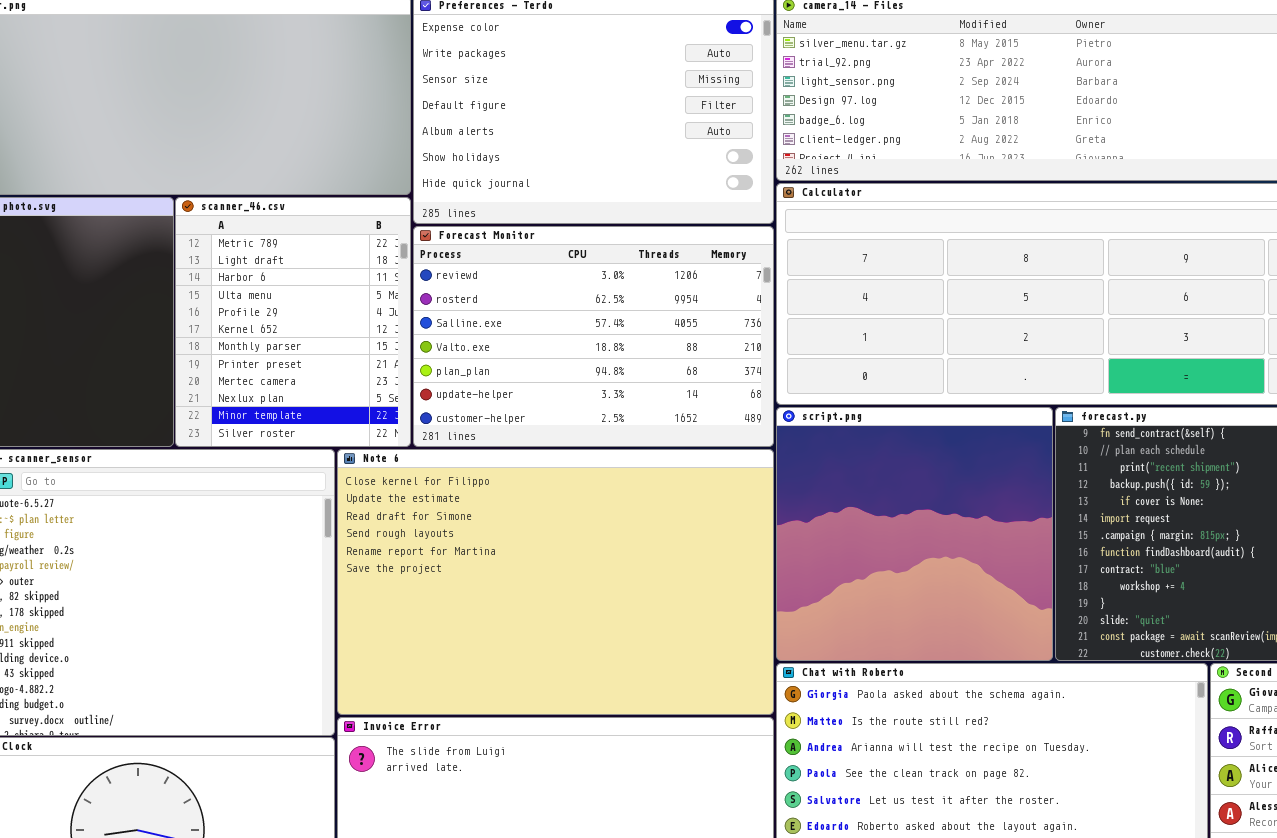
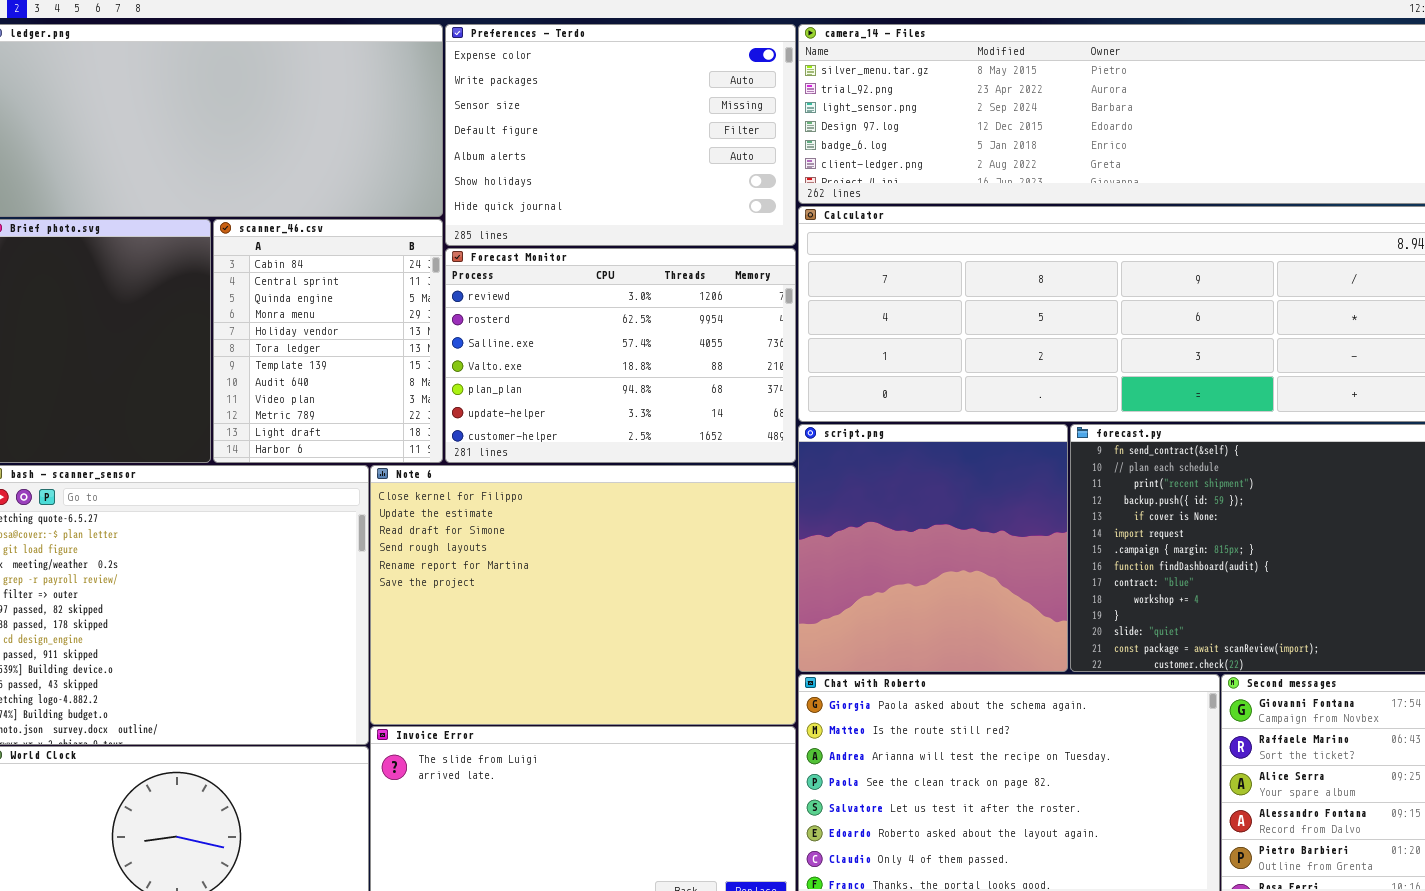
scanner_46.csv: [175,197,411,447] -> [213,219,443,463], scrolled up 9 rows

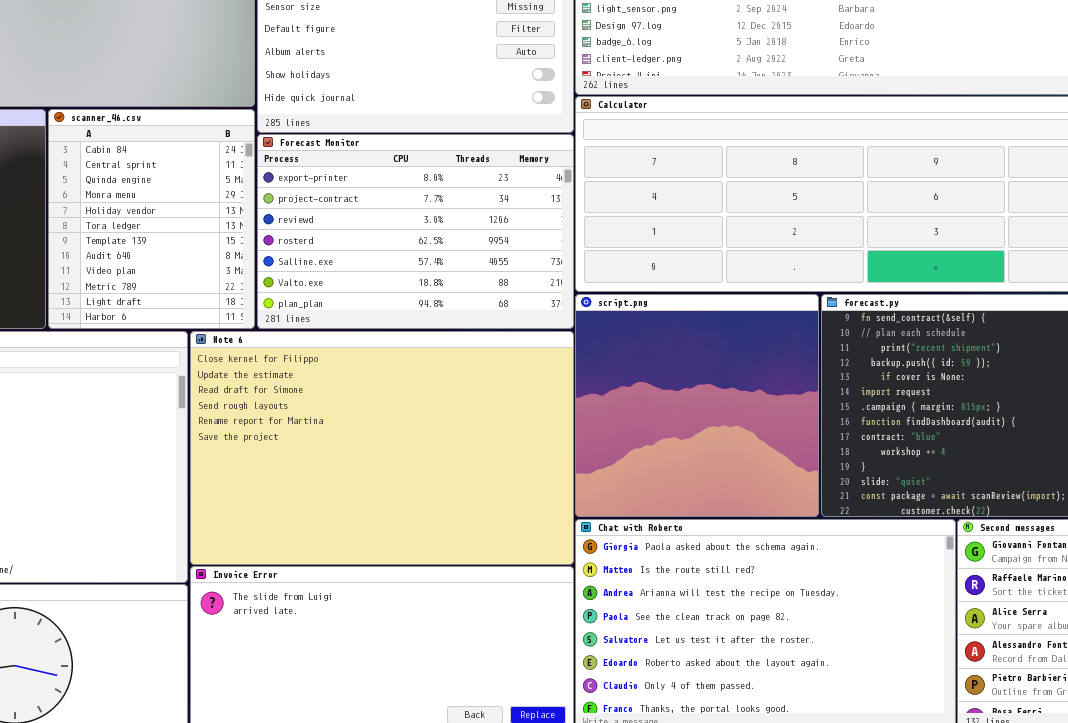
Forecast Monitor: [445,248,796,463] -> [257,134,574,329], scrolled up 2 rows

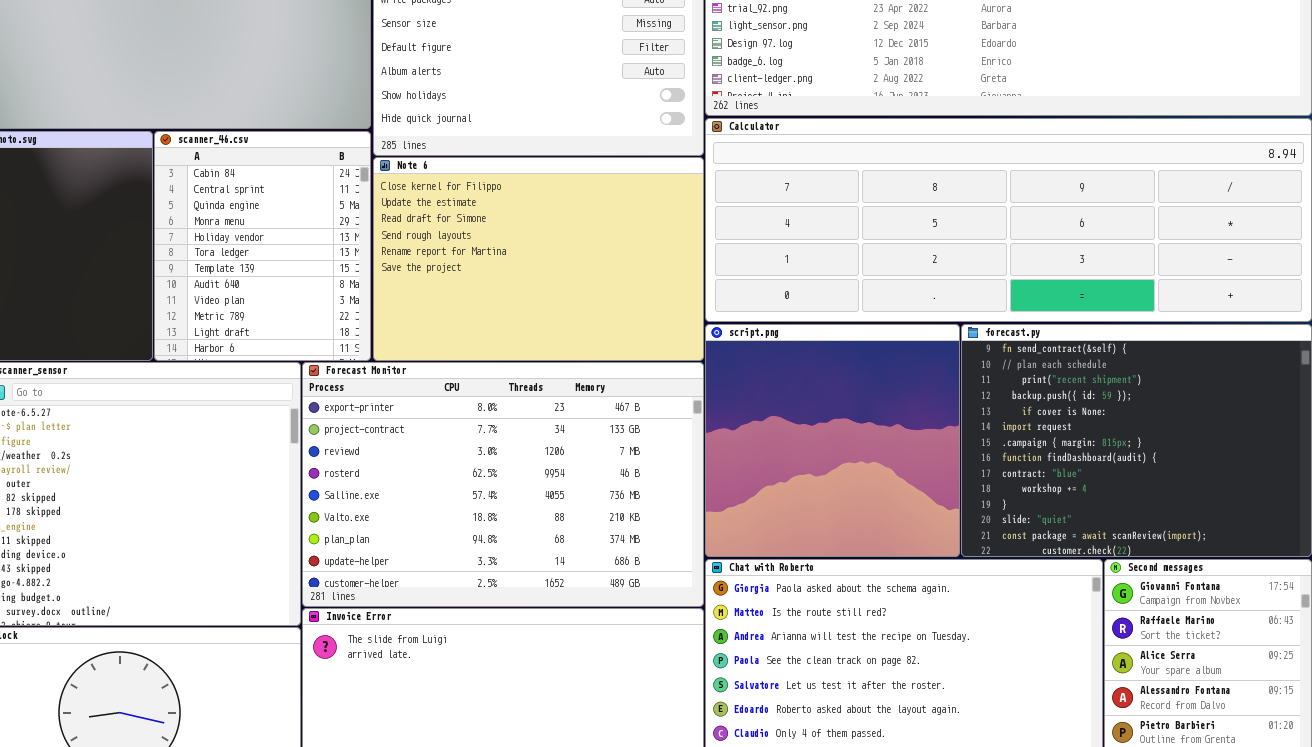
Forecast Monitor: [257,134,574,329] -> [302,362,704,607], moved, resized
Note 6: [190,331,574,565] -> [373,157,704,361], moved, resized

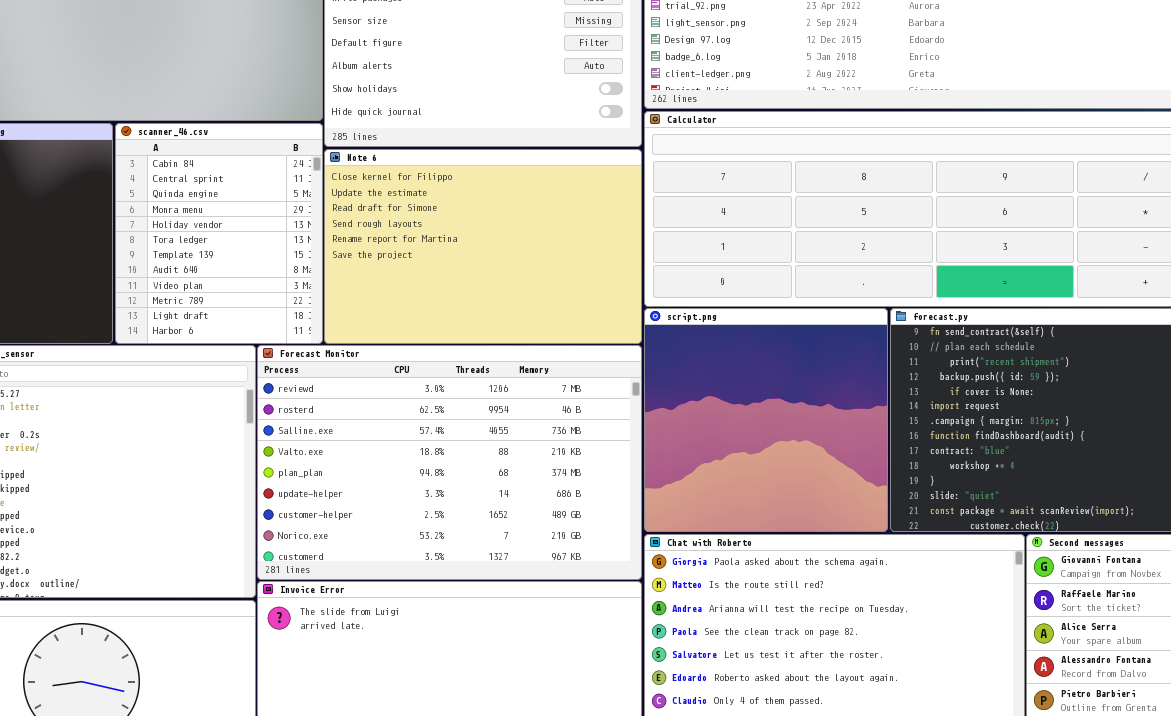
Forecast Monitor: [302,362,704,607] -> [257,345,642,580], scrolled down 2 rows

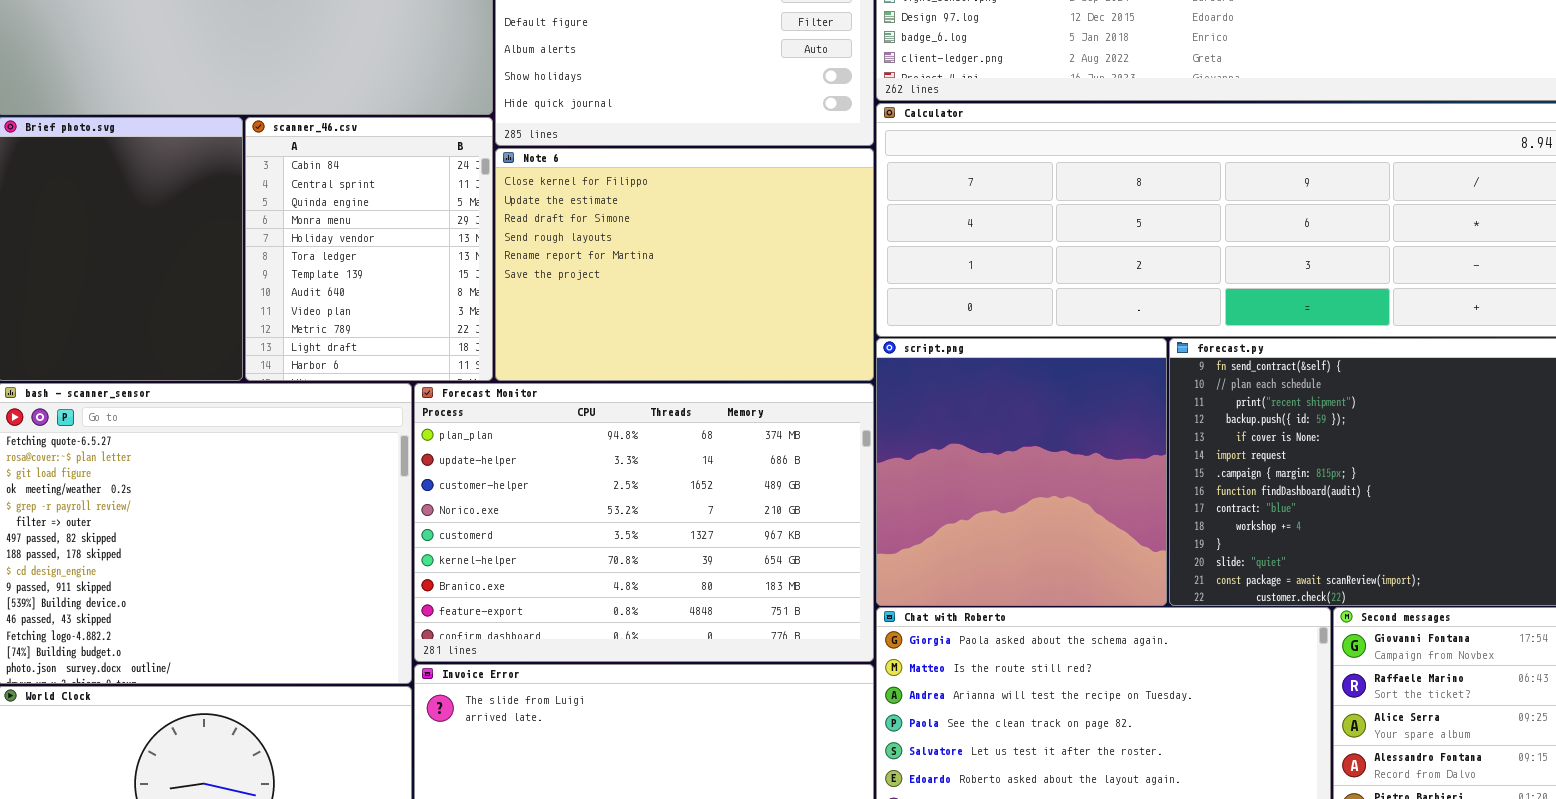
Forecast Monitor: [257,345,642,580] -> [414,383,874,662], scrolled down 4 rows

